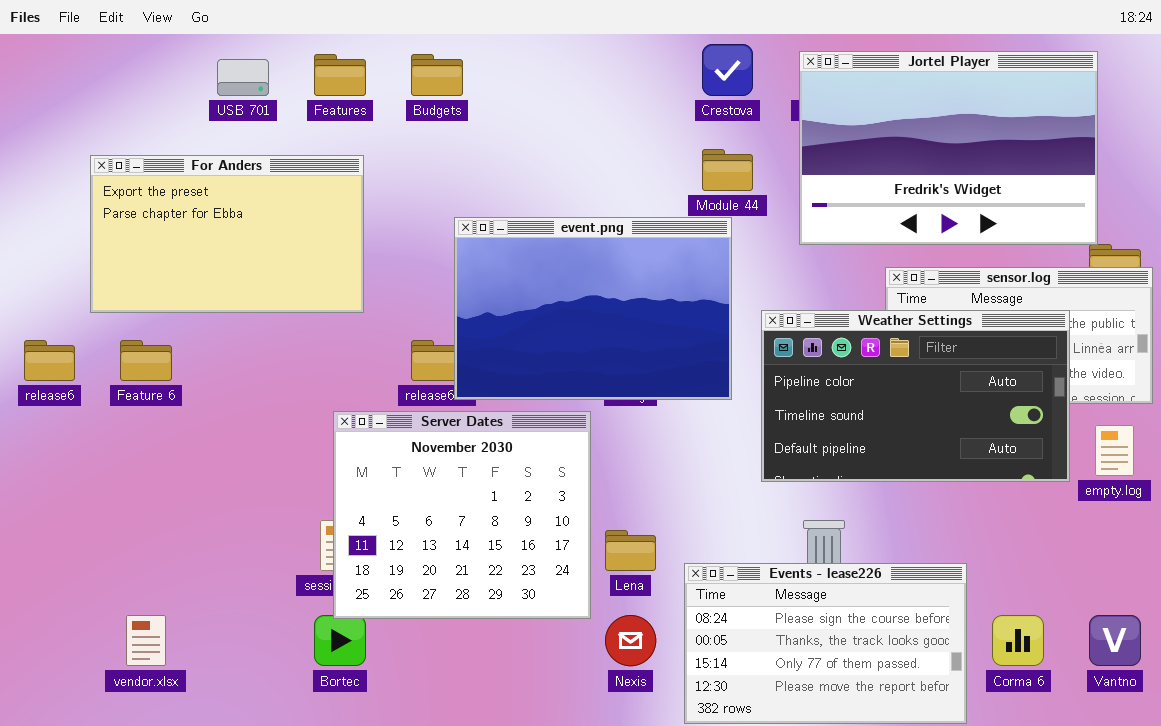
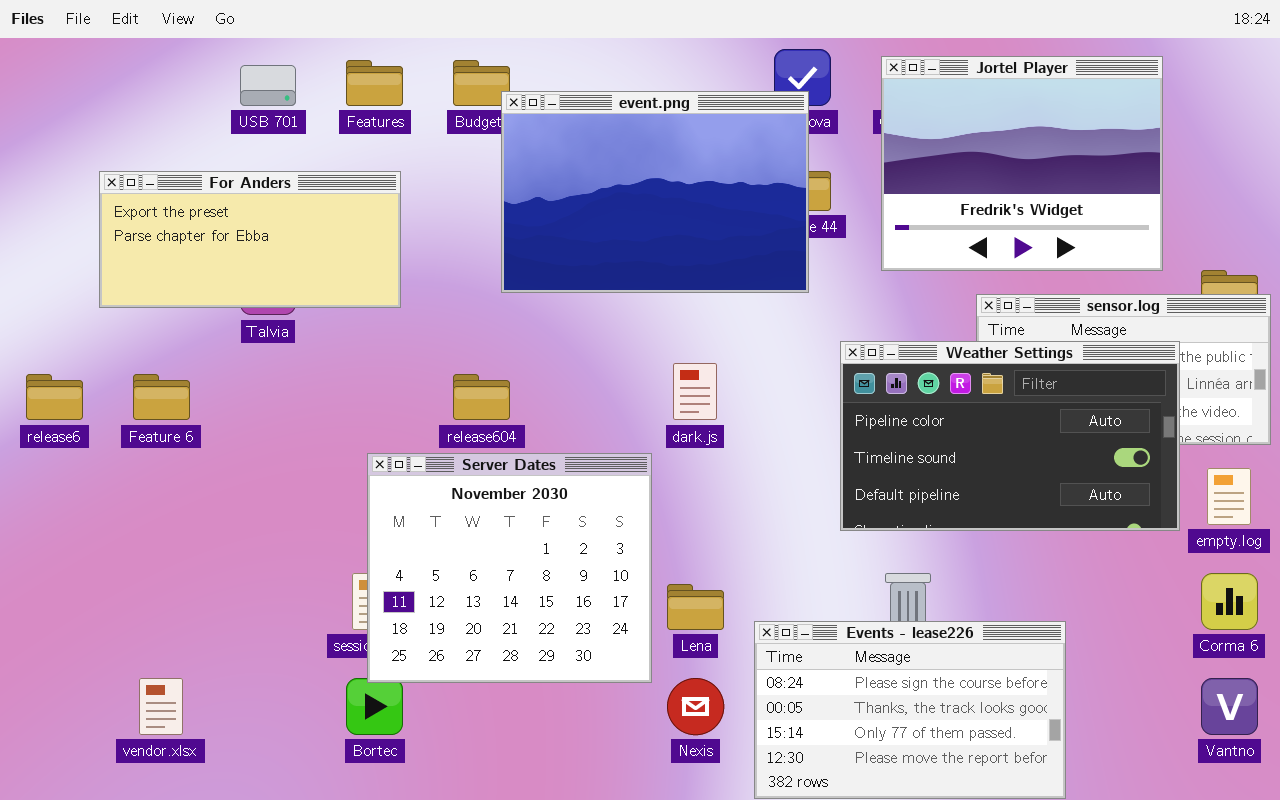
Jortel Player: [799,51,1098,245] -> [881,56,1163,271], resized
For Anders: [90,155,364,313] -> [99,171,401,308], resized
event.png: [454,217,732,400] -> [501,91,809,293], moved
Corma 6: [992,615,1044,666] -> [1201,573,1258,630], moved

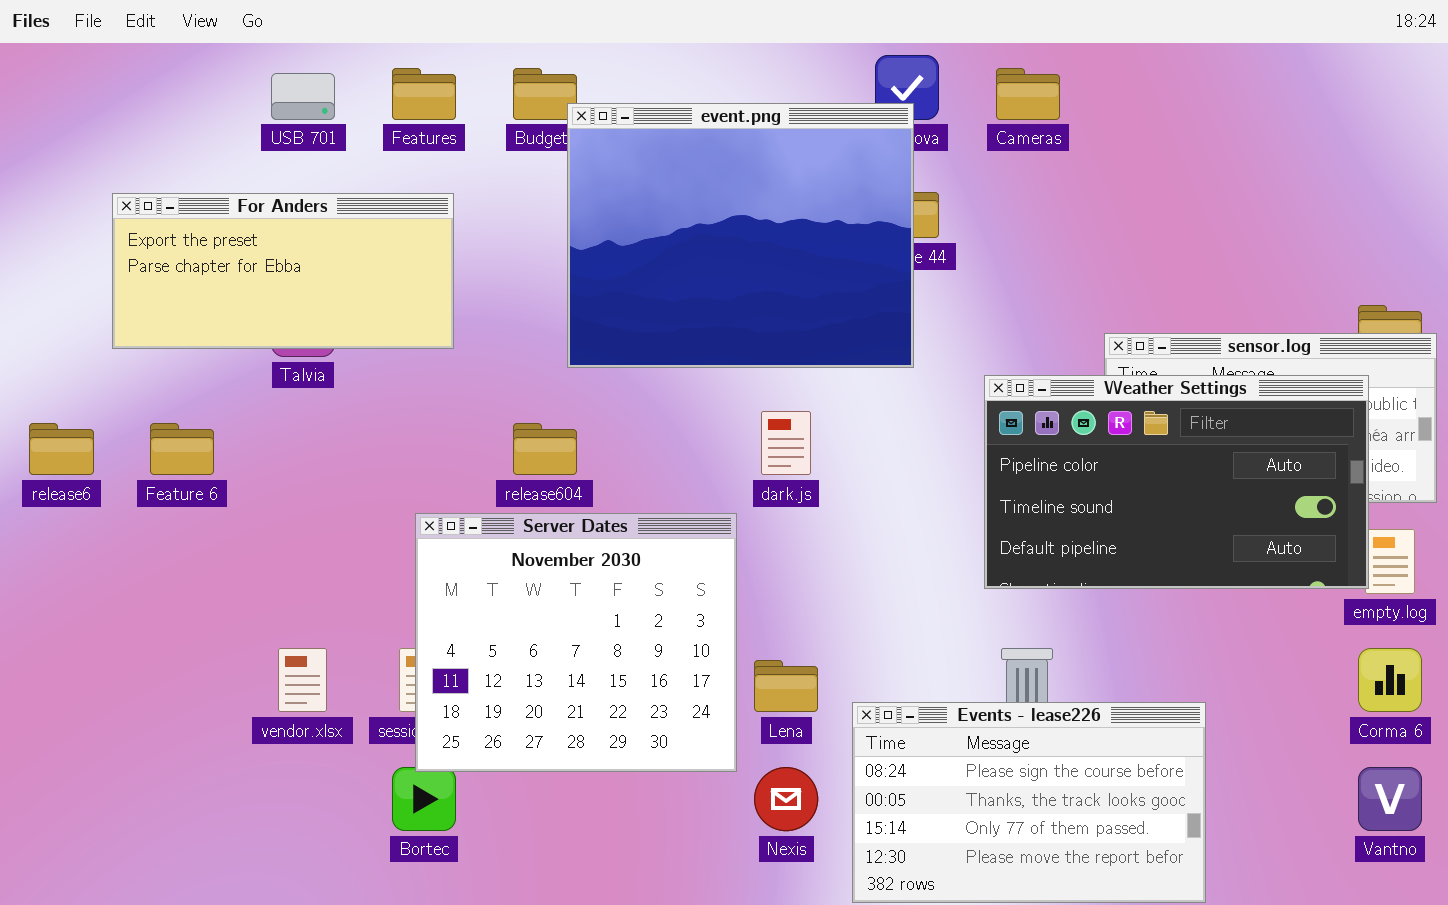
Jortel Player: [881,56,1163,271] -> none, closed
event.png: [501,91,809,293] -> [567,103,914,368], resized
Weather Settings: [840,341,1180,531] -> [984,375,1369,589], moved
vendor.xlsx: [139,678,183,735] -> [278,648,327,712], moved

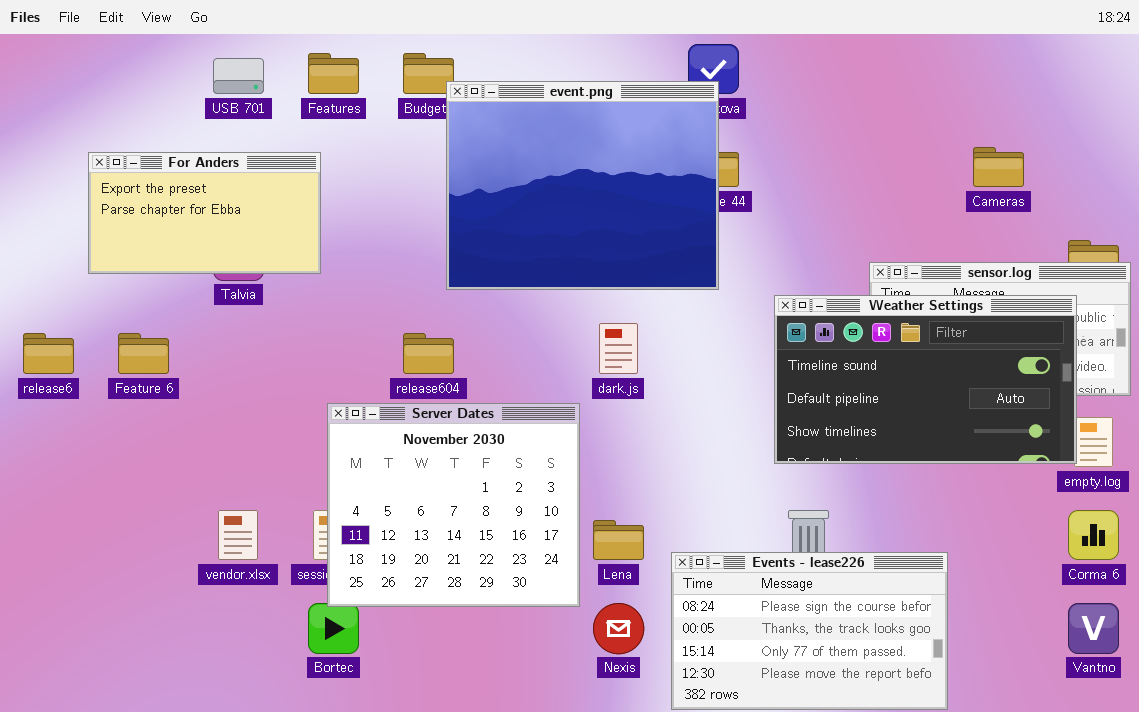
Cameras: [996,68,1060,120] -> [973,147,1024,187], moved
For Anders: [112,193,454,349] -> [88,152,321,274], resized
Weather Settings: [984,375,1369,589] -> [774,295,1077,464], scrolled down 1 row

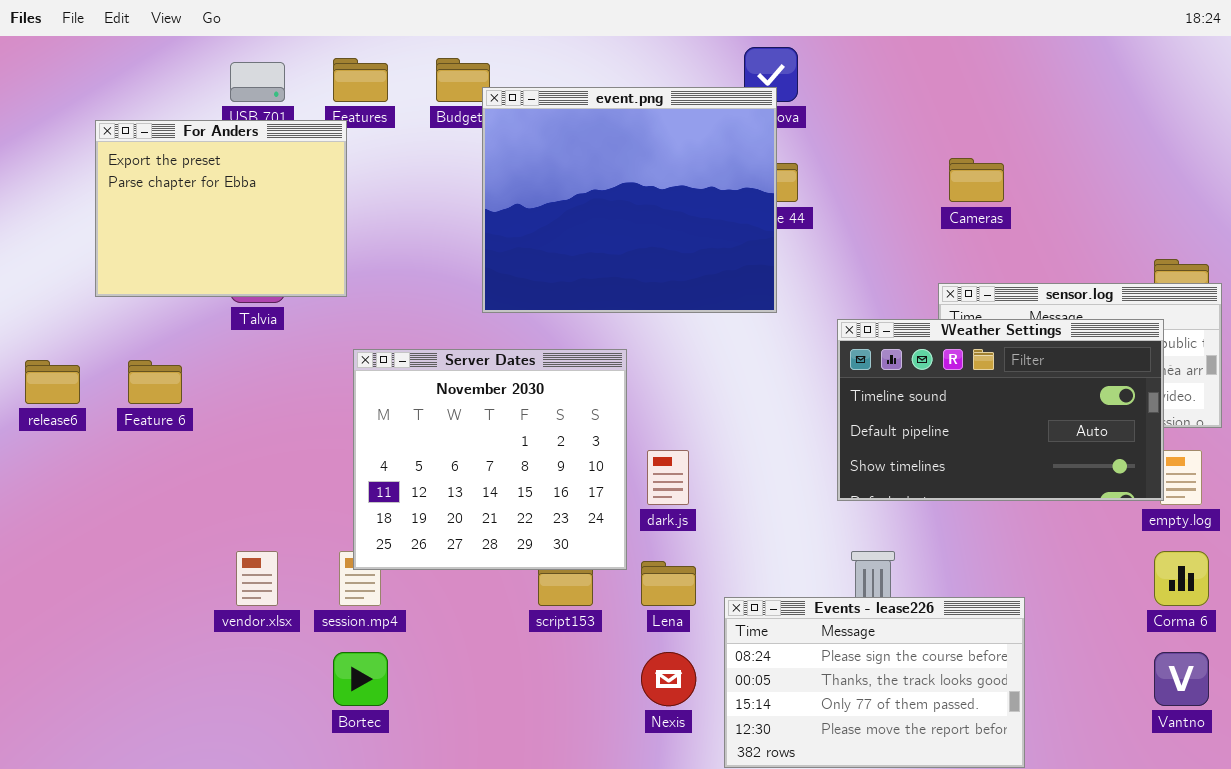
Cameras: [973,147,1024,187] -> [949,158,1004,202], moved
For Anders: [88,152,321,274] -> [95,120,347,297], resized
dark.js: [599,323,638,374] -> [647,450,689,505], moved
Server Dates: [327,403,580,607] -> [353,349,627,570], moved

